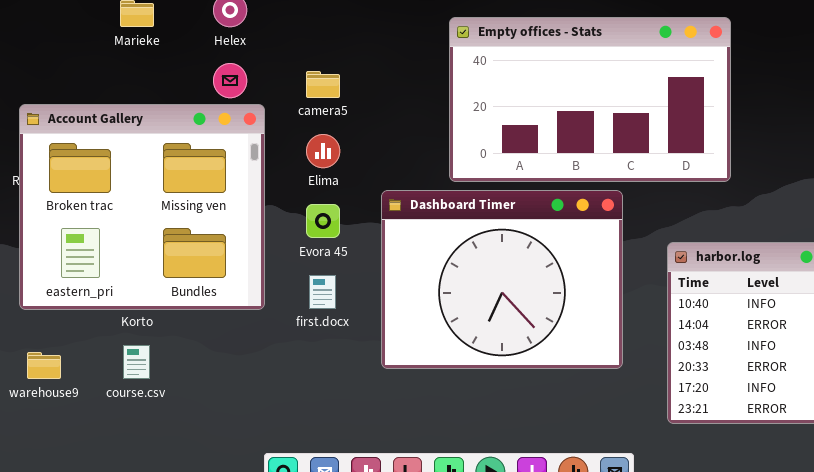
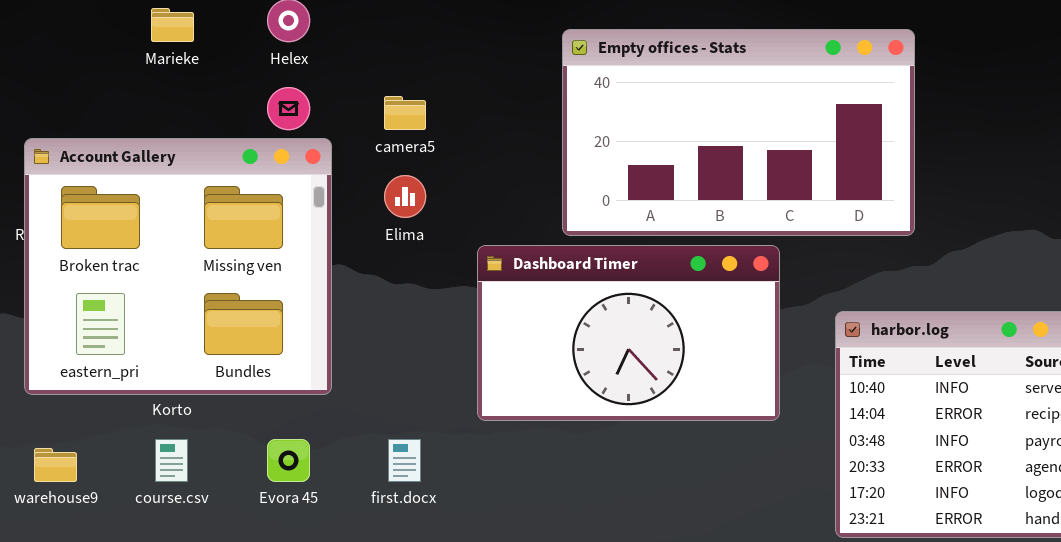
Dashboard Timer: [381,190,623,369] -> [477,245,780,421], resized
Evora 45: [306,204,340,238] -> [267,439,310,482], moved
first.docx: [309,275,336,309] -> [388,439,421,482], moved

